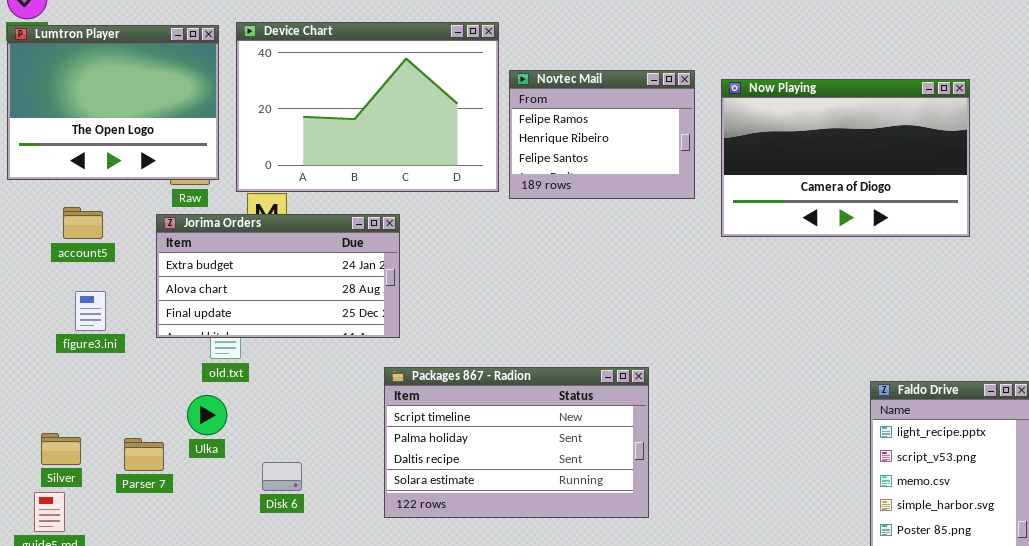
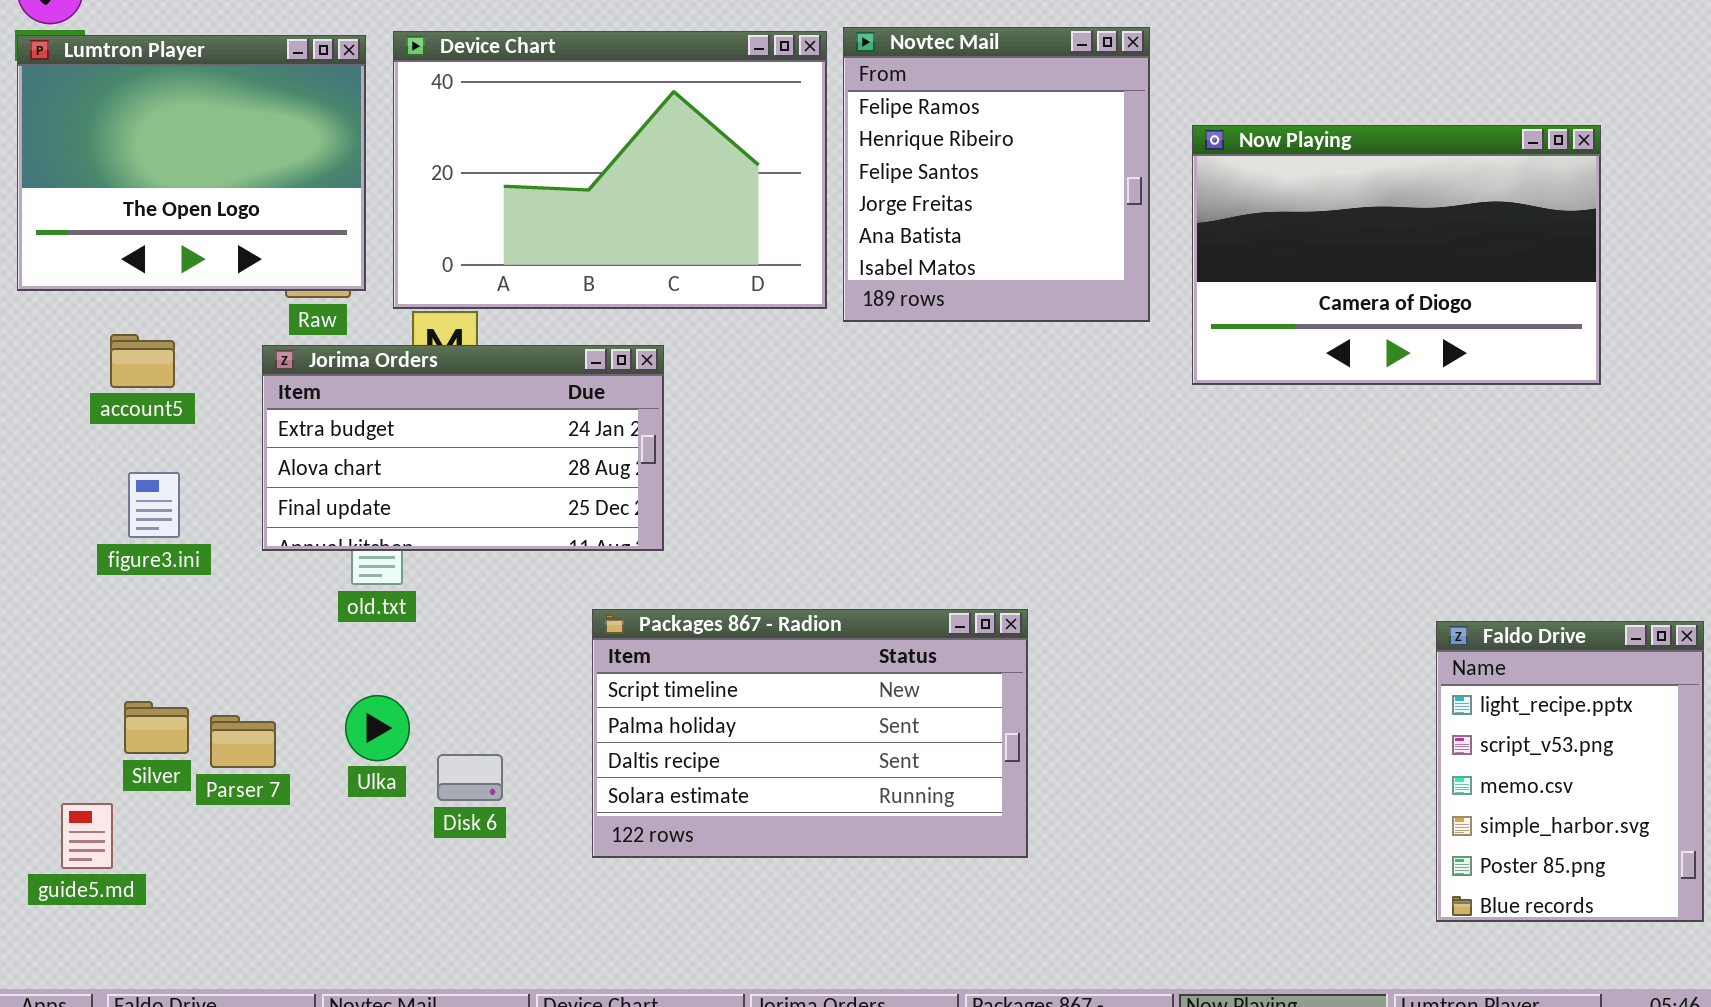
Novtec Mail: [509,70,695,199] -> [843,27,1150,322], resized
Packages 867 - Radion: [384,367,649,518] -> [592,609,1028,858], moved
Ulka: [187,395,227,435] -> [345,695,410,761], moved
Silver: [41,433,81,465] -> [124,701,189,754], moved

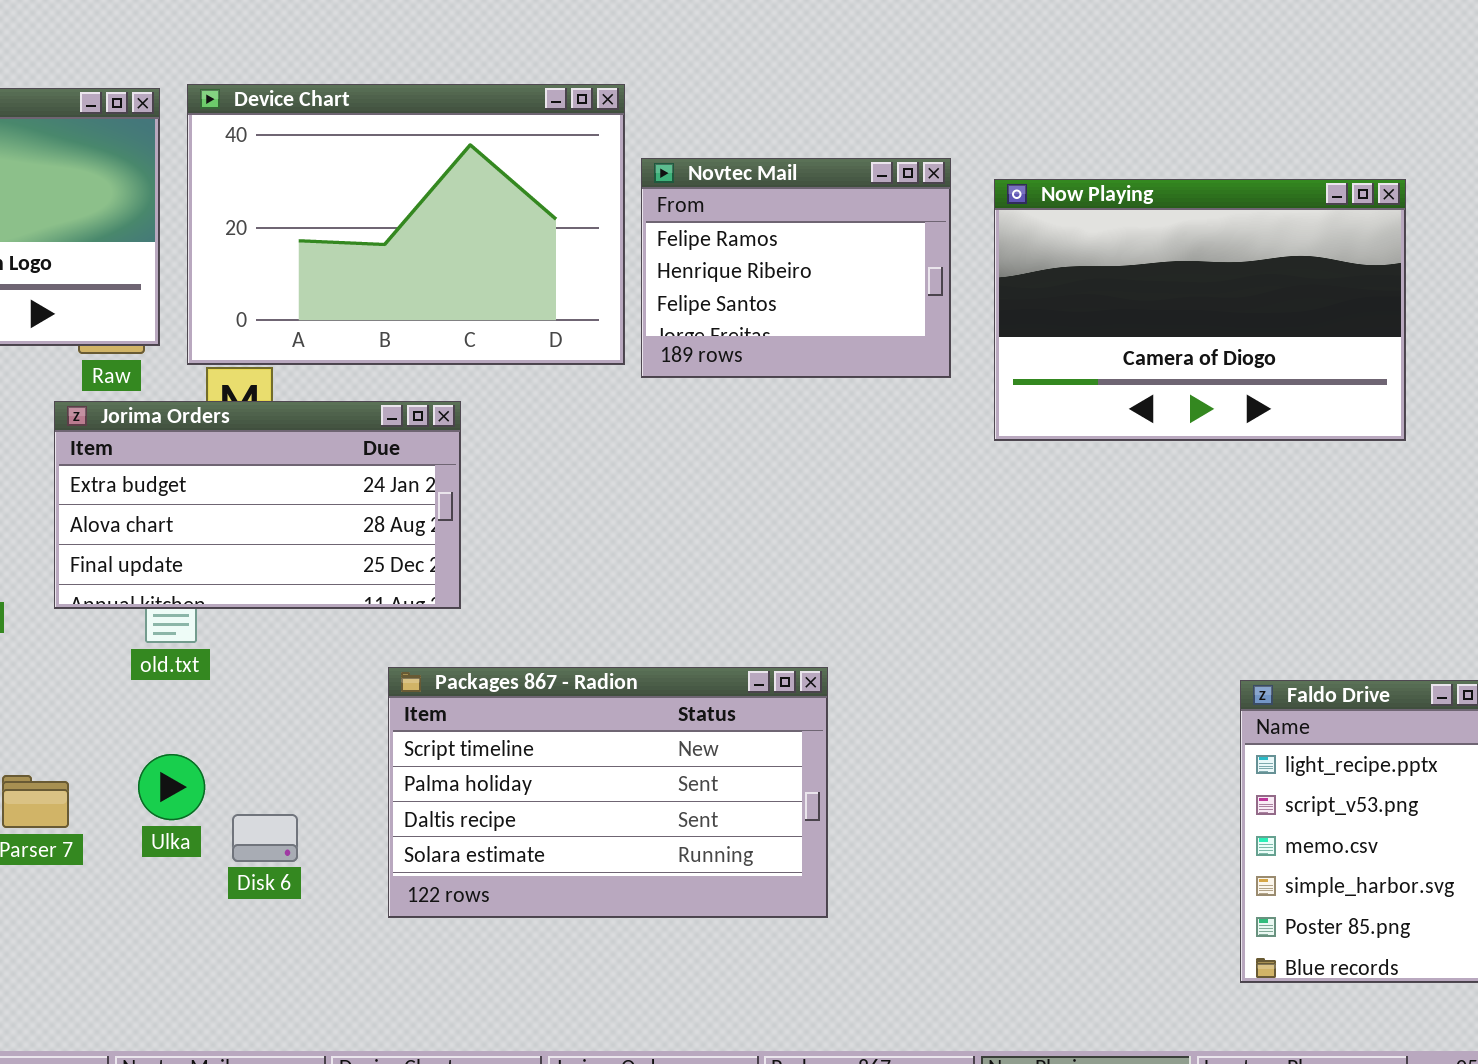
Novtec Mail: [843,27,1150,322] -> [641,158,951,378], resized

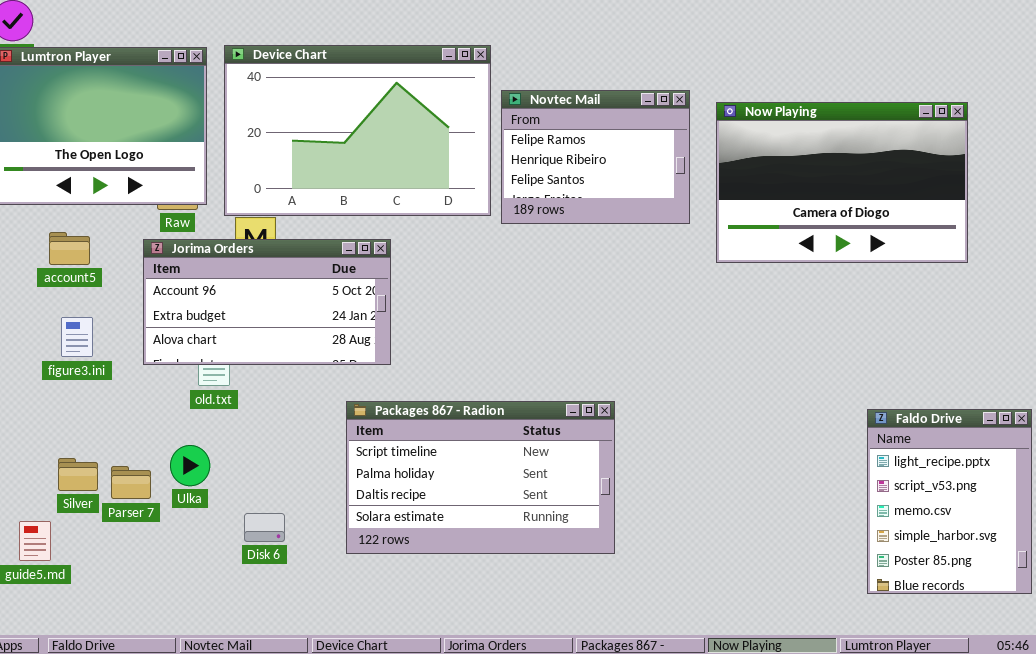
Jorima Orders: [54,401,461,609] -> [143,239,391,365], scrolled up 1 row
Ulka: [138,754,205,820] -> [170,445,210,486], moved
Disk 6: [232,814,298,862] -> [244,513,285,542], moved

